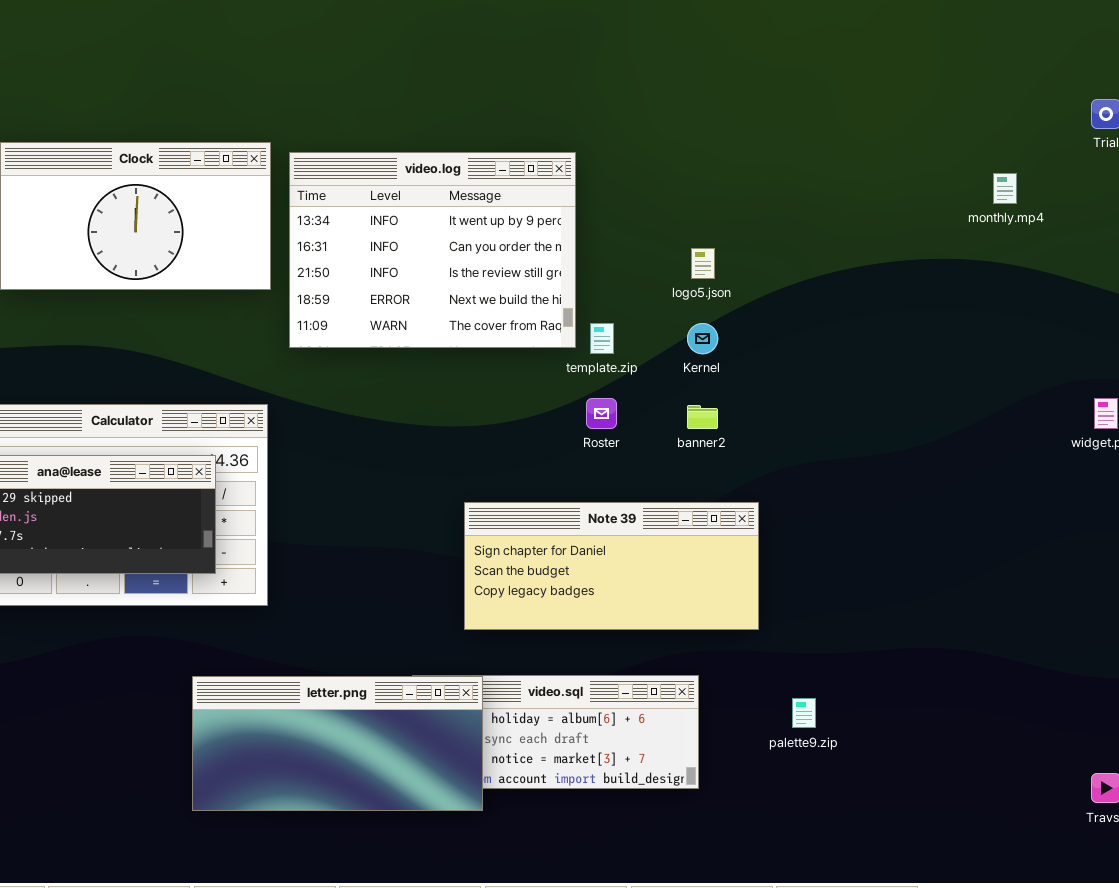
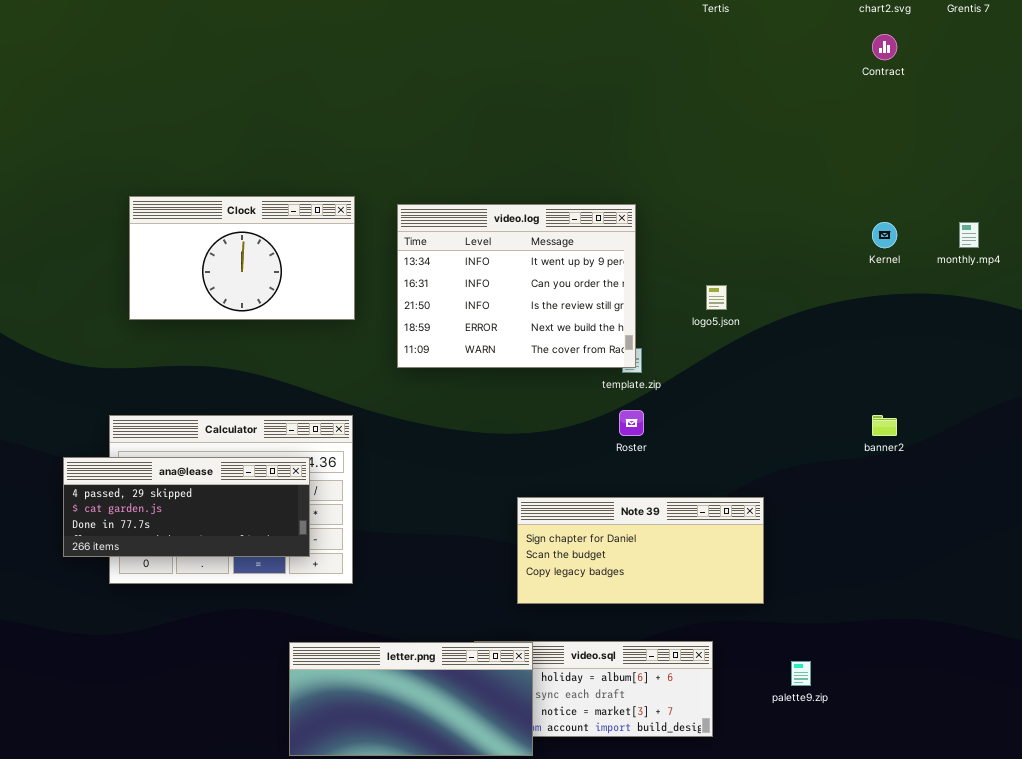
video.log: [289,152,576,348] -> [397,204,636,368], moved
Kernel: [687,323,718,354] -> [872,222,897,248], moved
banner2: [687,405,718,429] -> [872,415,897,436], moved

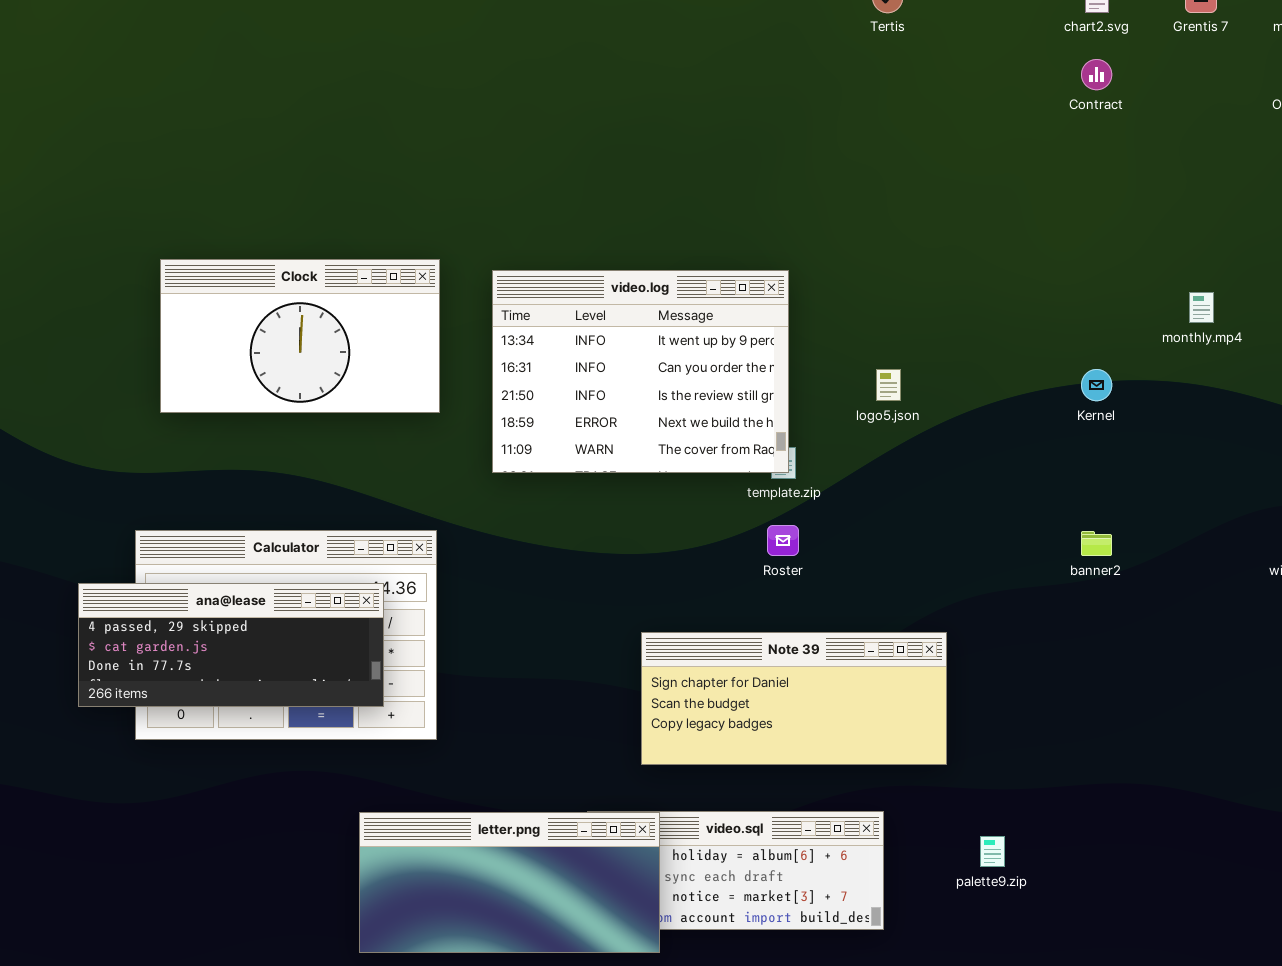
Kernel: [872,222,897,248] -> [1081,369,1112,401], moved

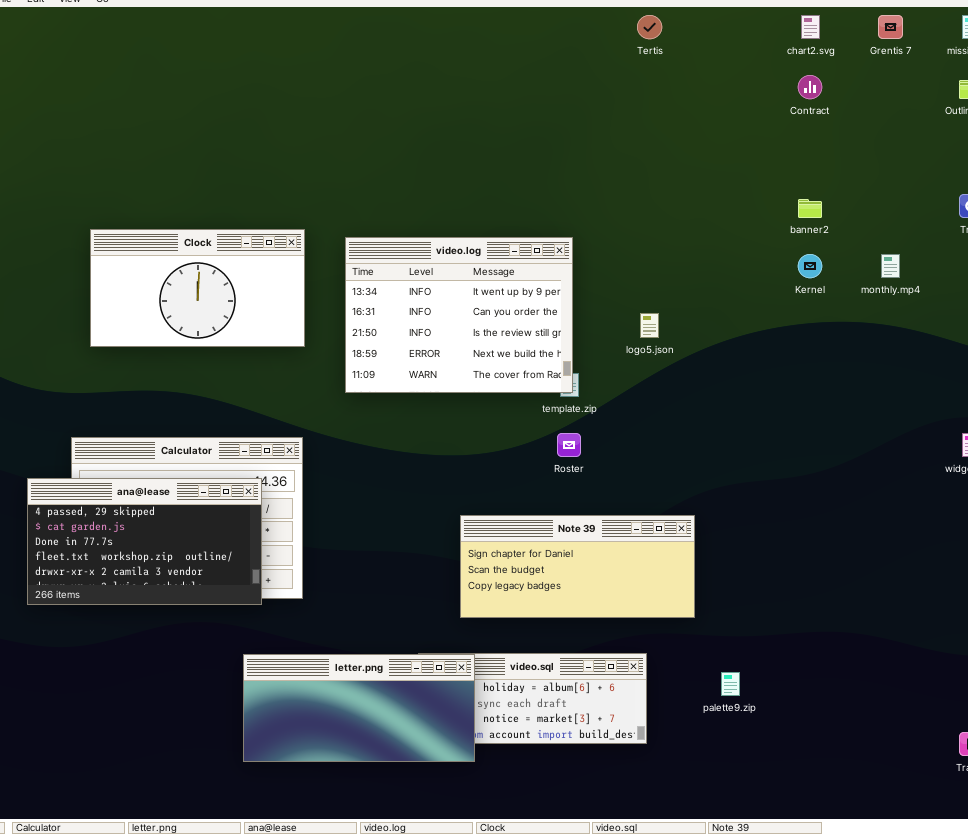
Kernel: [1081,369,1112,401] -> [798,254,822,278], moved
banner2: [1081,531,1112,556] -> [798,199,822,218], moved
ana@lease: [78,583,384,707] -> [27,478,262,605], resized

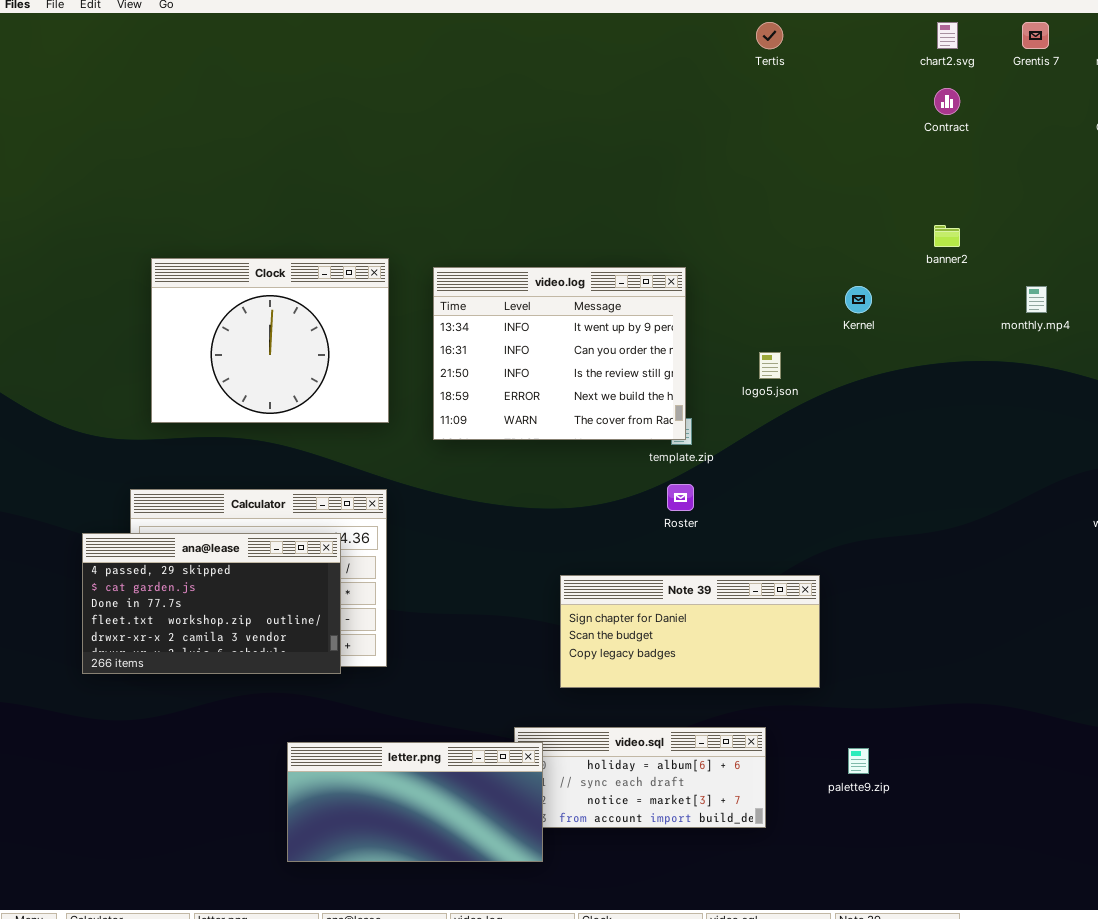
Clock: [90,229,305,347] -> [151,258,389,423], resized
Kernel: [798,254,822,278] -> [845,286,872,313], moved
letter.png: [243,654,475,762] -> [287,742,543,862], moved

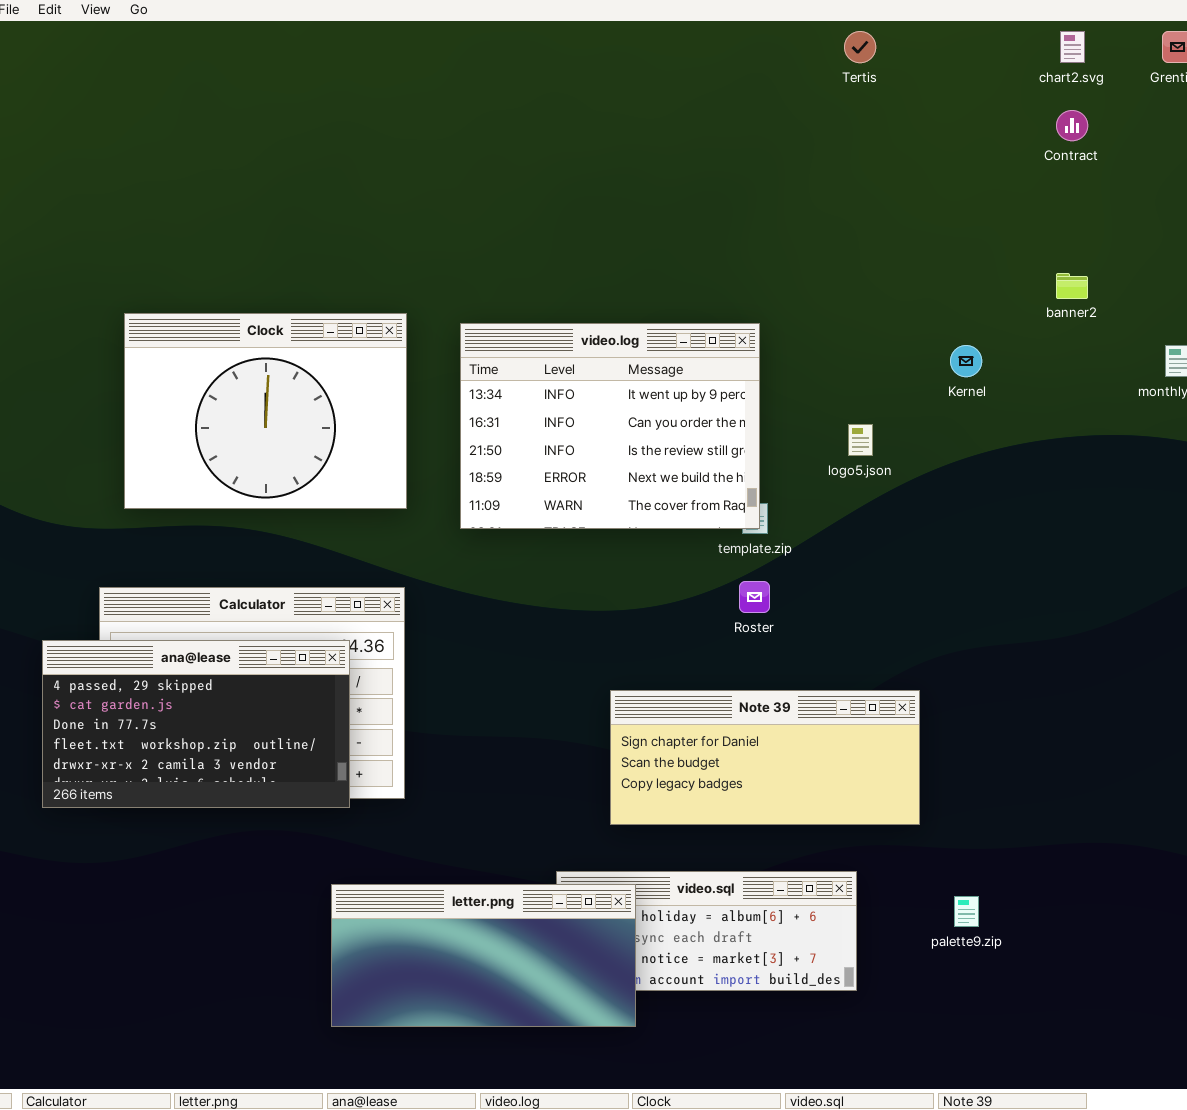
letter.png: [287,742,543,862] -> [331,884,636,1027], moved

